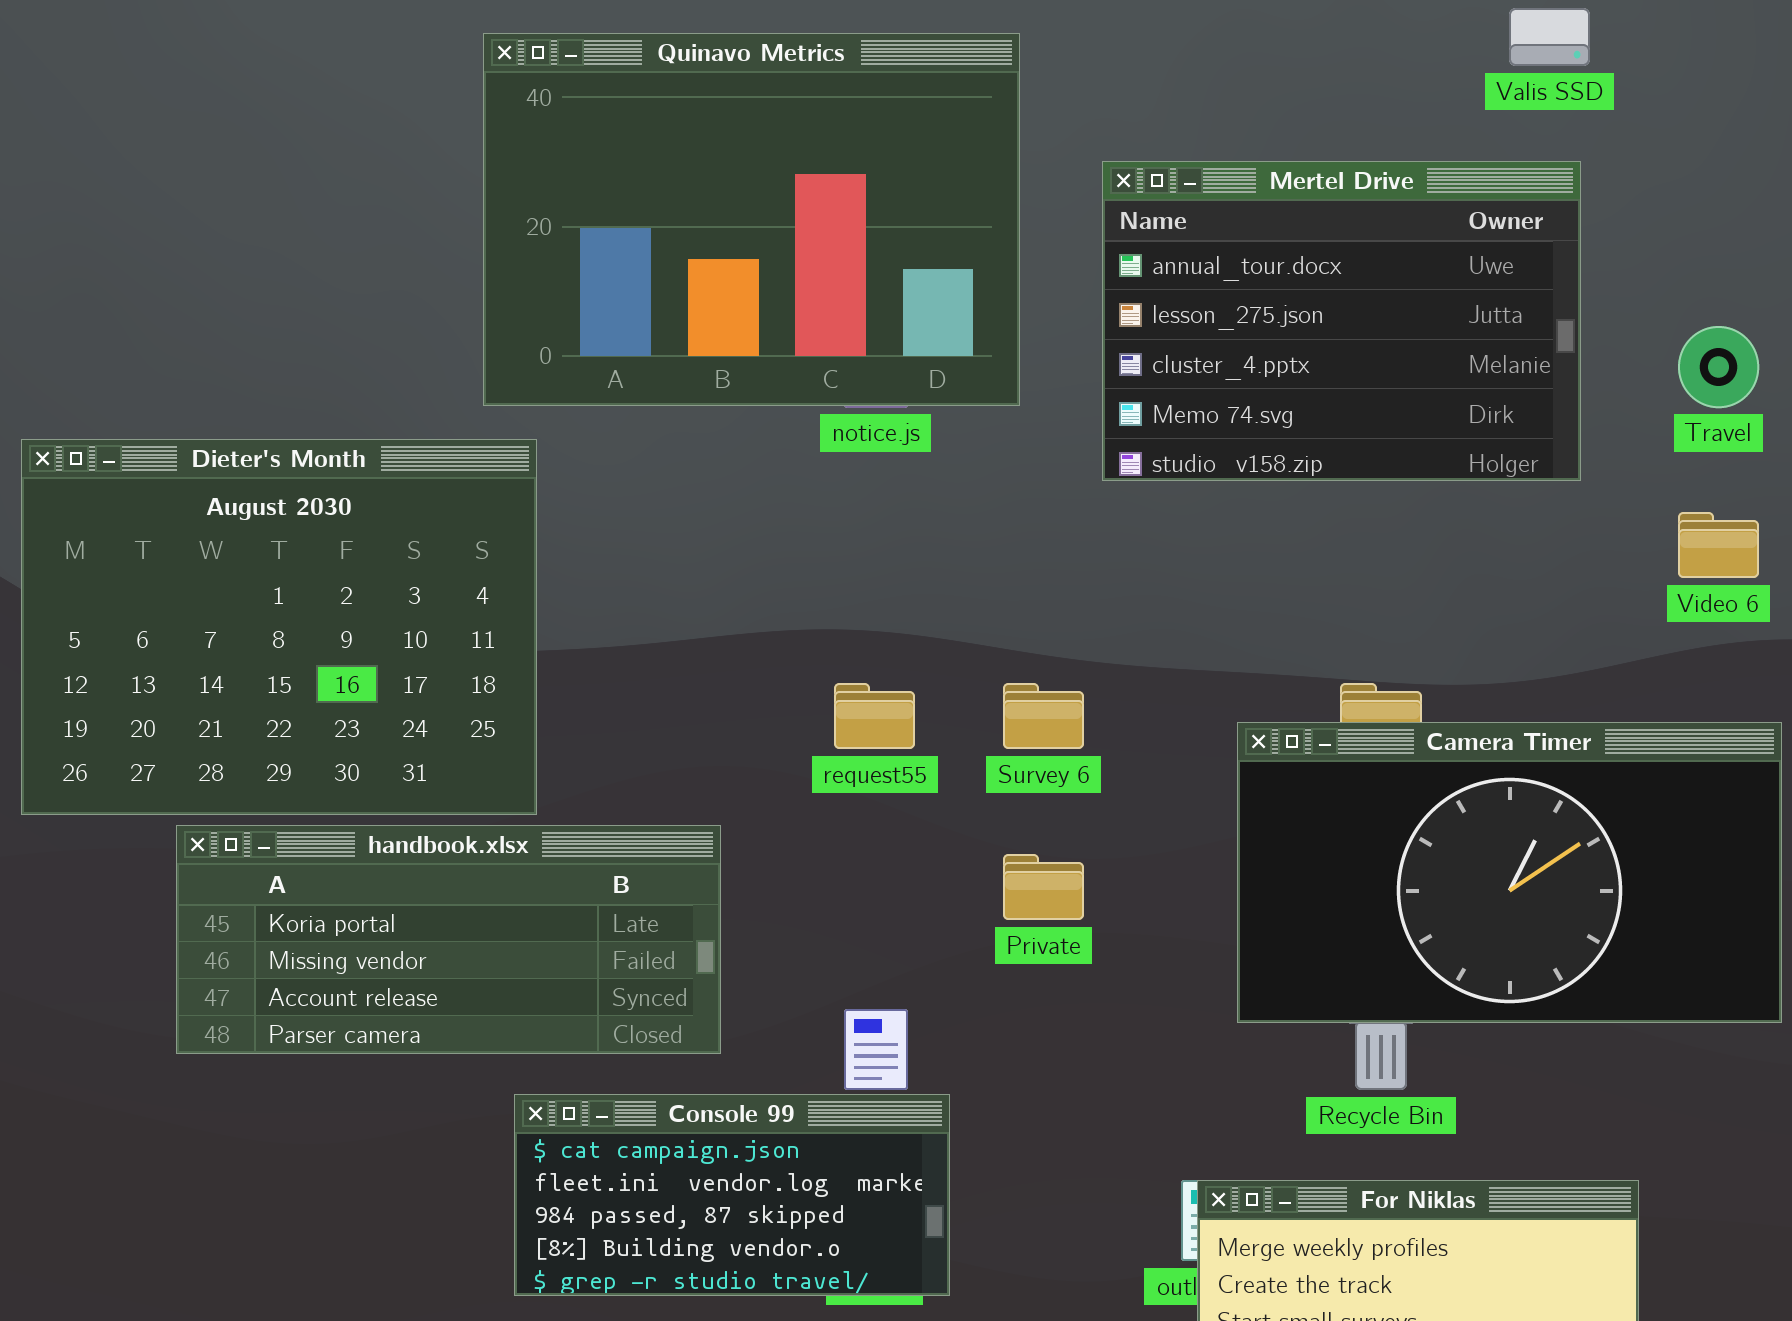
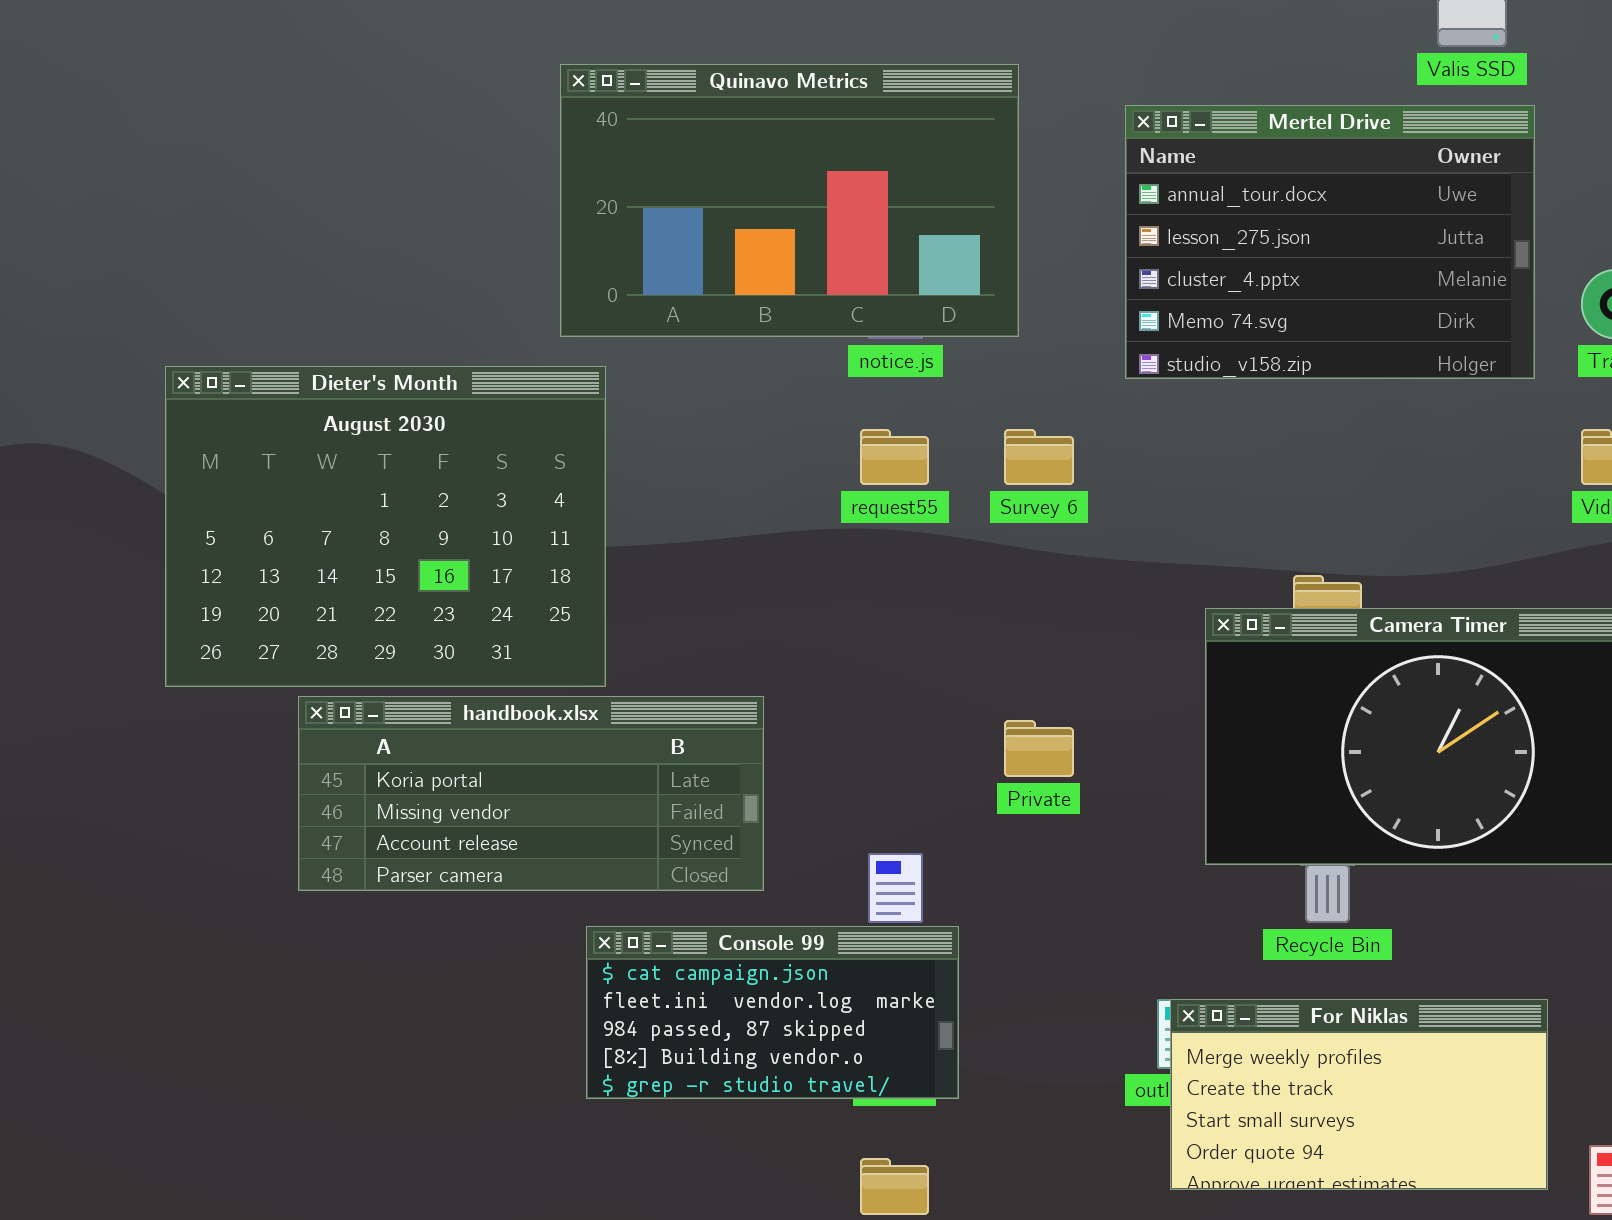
Quinavo Metrics: [483,33,1020,406] -> [560,64,1019,337], resized
Mertel Drive: [1102,161,1581,481] -> [1125,105,1535,379], moved
request55: [834,683,915,749] -> [860,429,929,485], moved
Survey 6: [1003,683,1084,749] -> [1004,429,1074,485], moved

